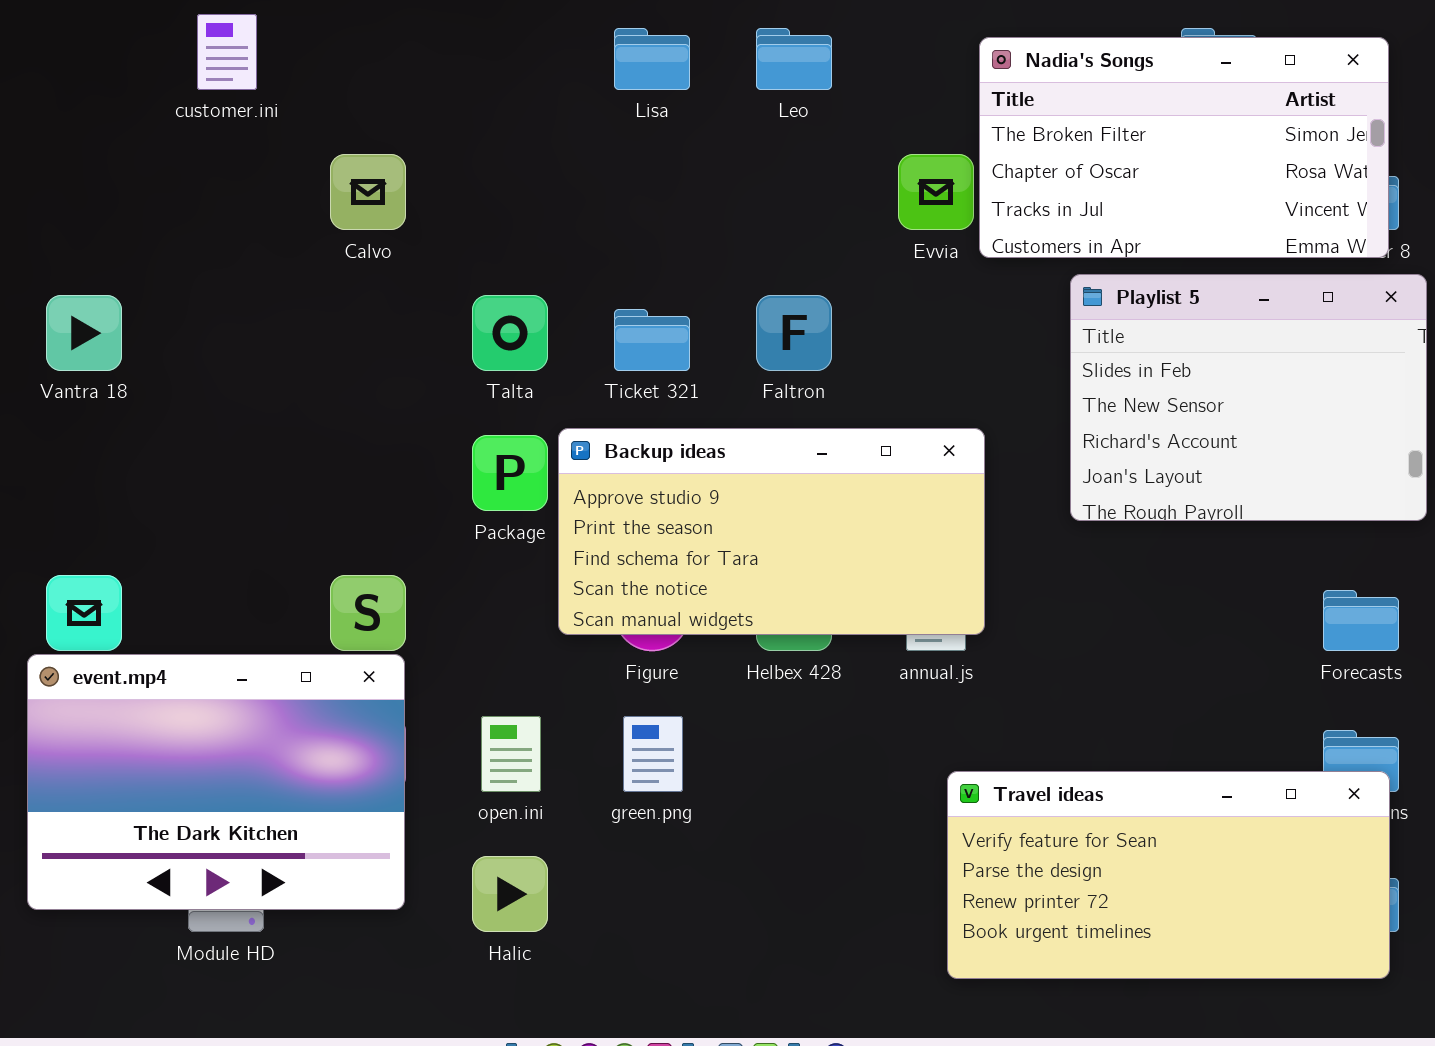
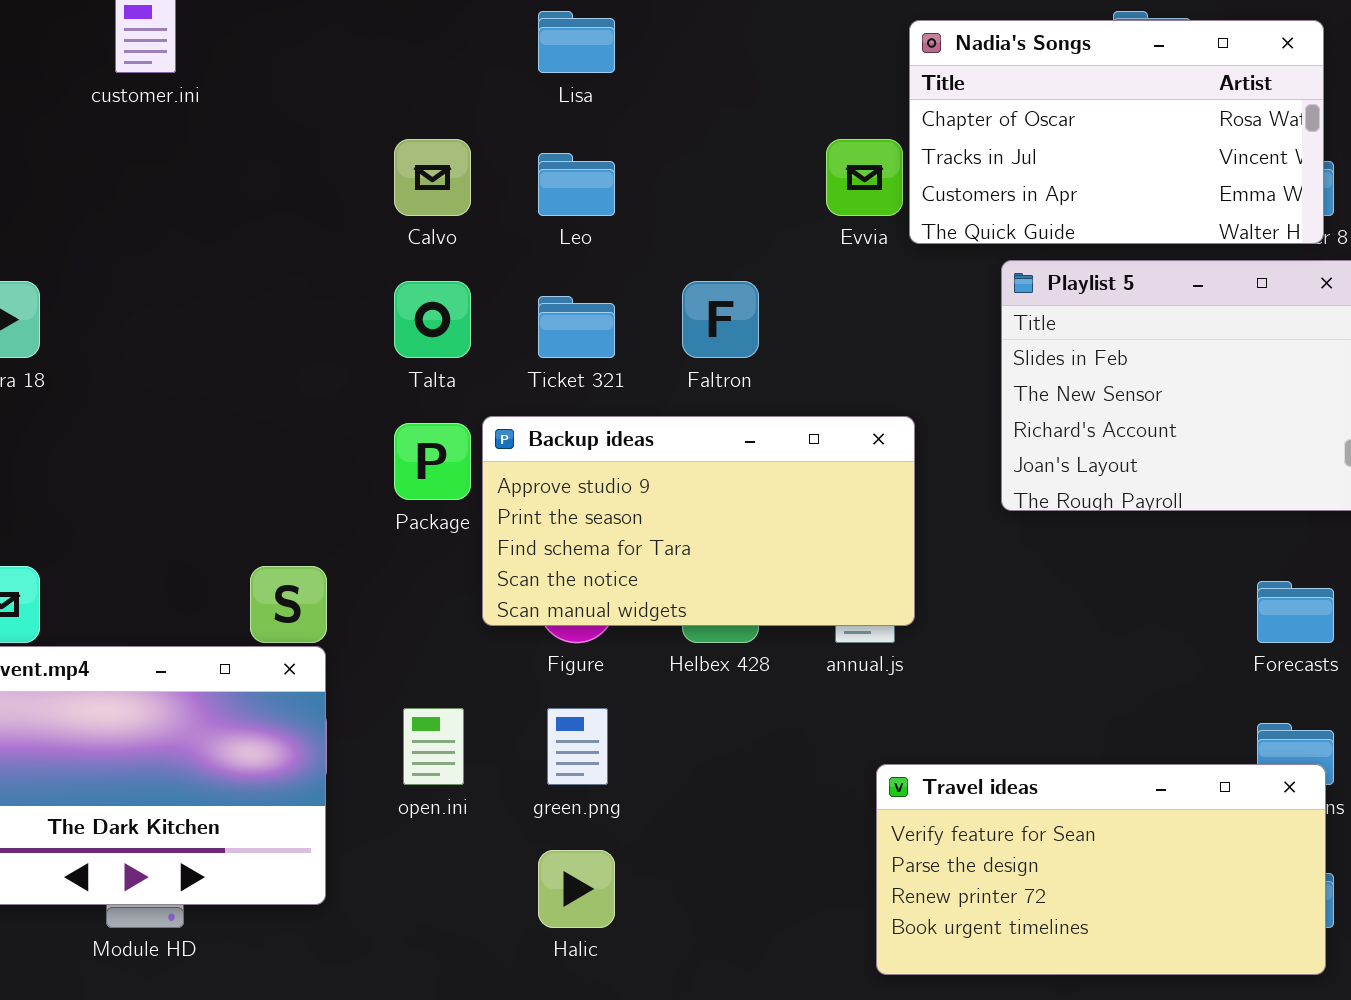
Leo: [756,28,832,90] -> [538,153,615,216], moved
Nadia's Songs: [979,37,1389,258] -> [909,20,1324,244], scrolled down 1 row
Calvo: [330,154,406,230] -> [394,139,471,216], moved
Halic: [472,856,548,932] -> [538,850,615,928], moved

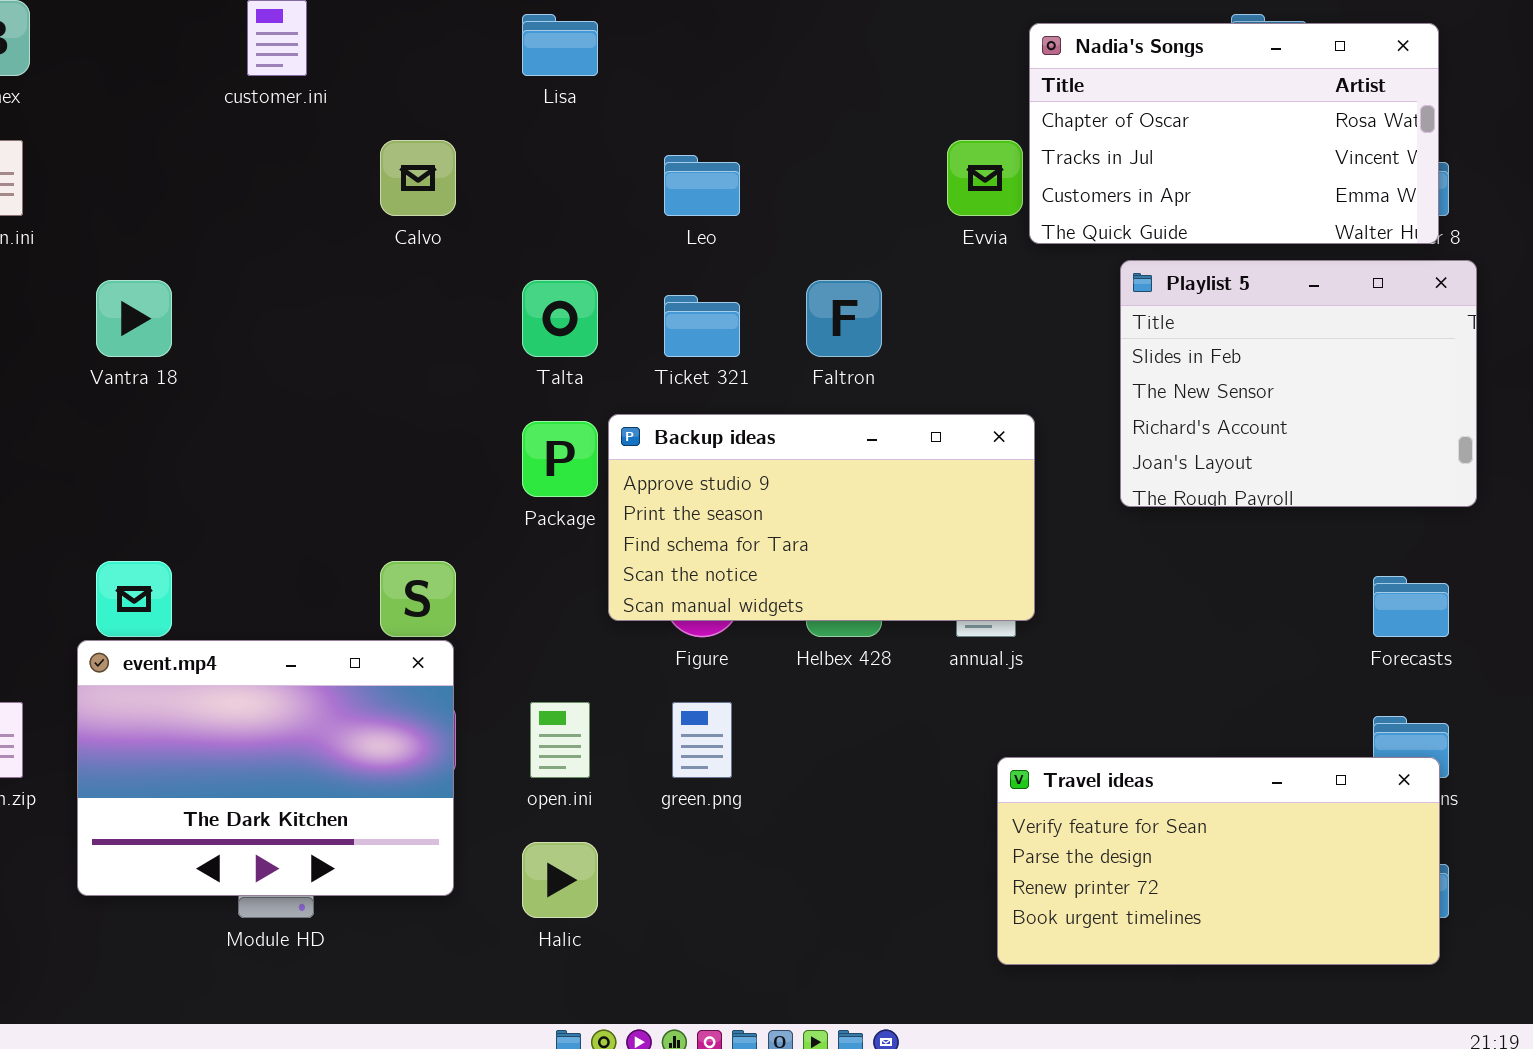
Lisa: [538,11,615,73] -> [522,14,598,76], moved
Calvo: [394,139,471,216] -> [380,140,456,216], moved
Halic: [538,850,615,928] -> [522,842,598,918], moved

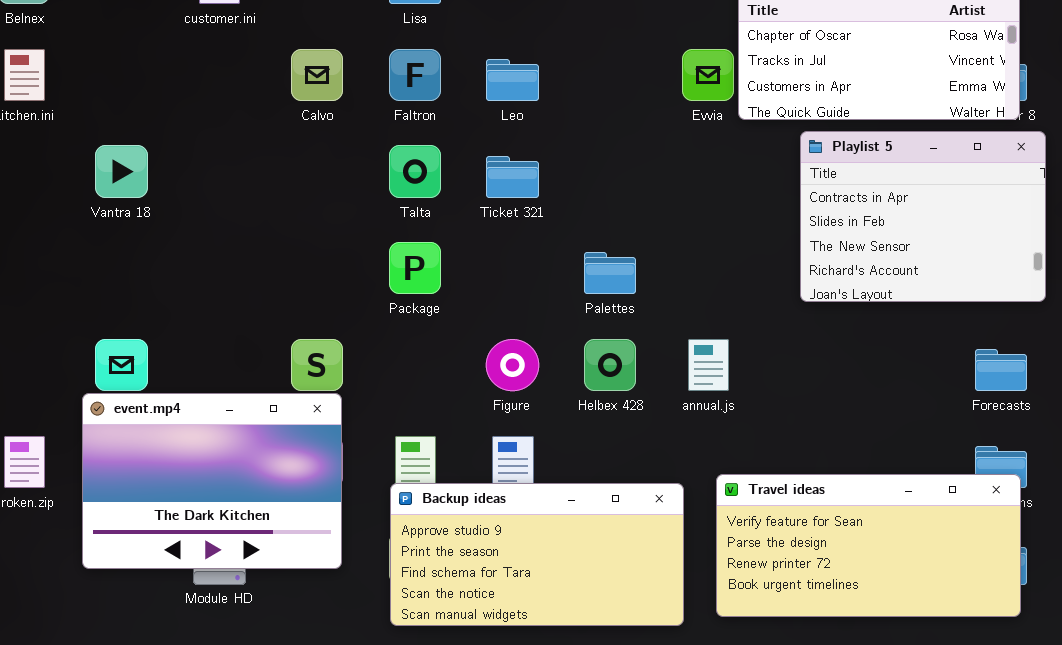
Playlist 5: [1120,260,1477,507] -> [800,131,1046,302], scrolled up 1 row
Faltron: [806,280,882,357] -> [389,49,441,101], moved
Backup ideas: [608,414,1035,621] -> [390,483,684,626], moved

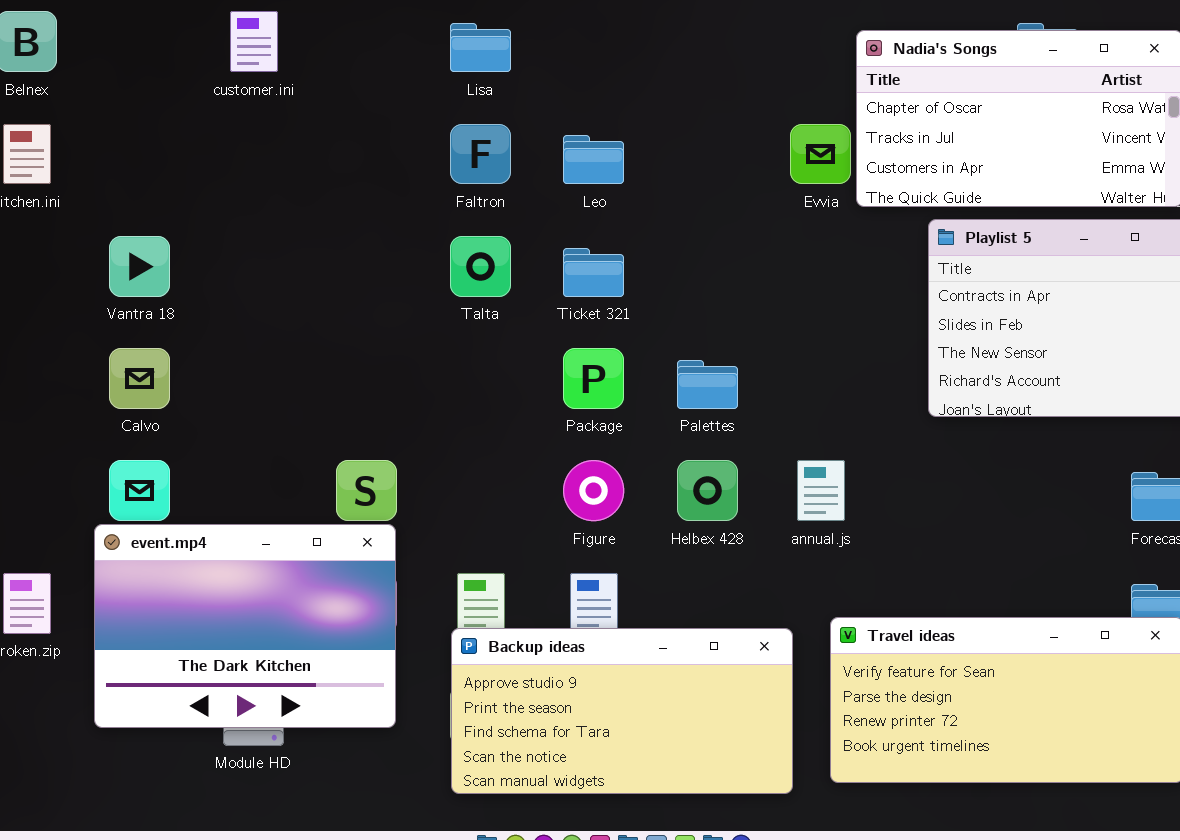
Calvo: [291,49,343,101] -> [109,348,170,409], moved
Package: [389,242,441,294] -> [563,348,624,409], moved

